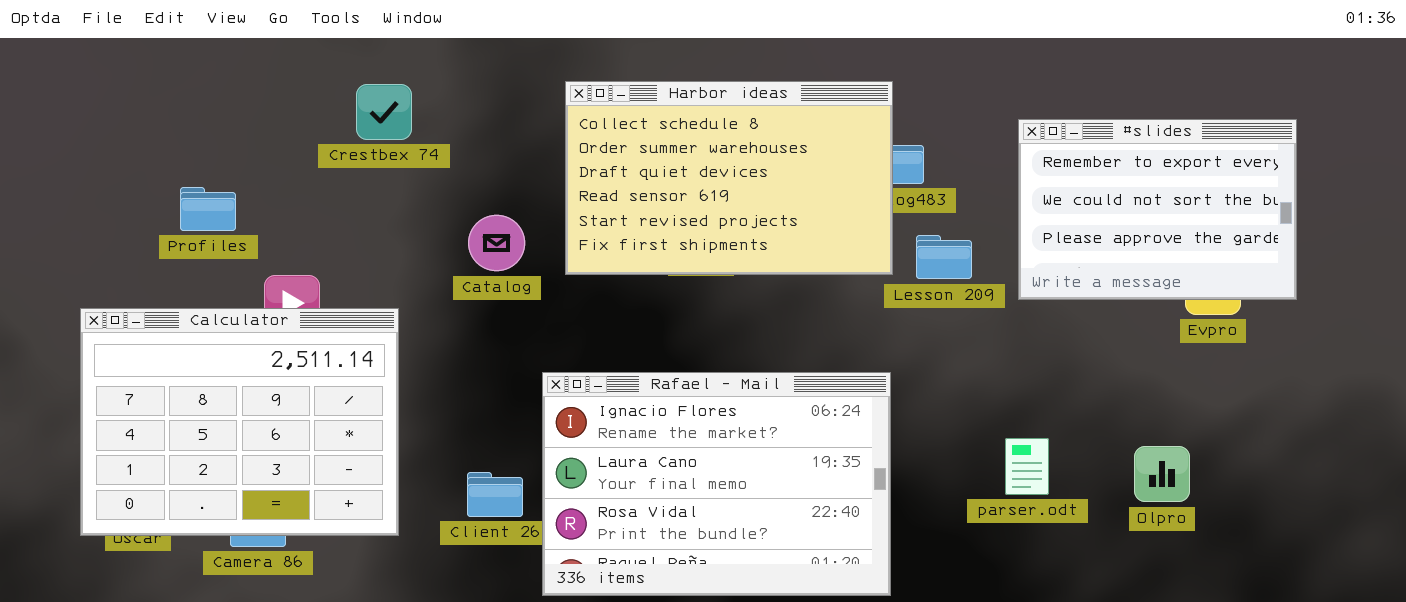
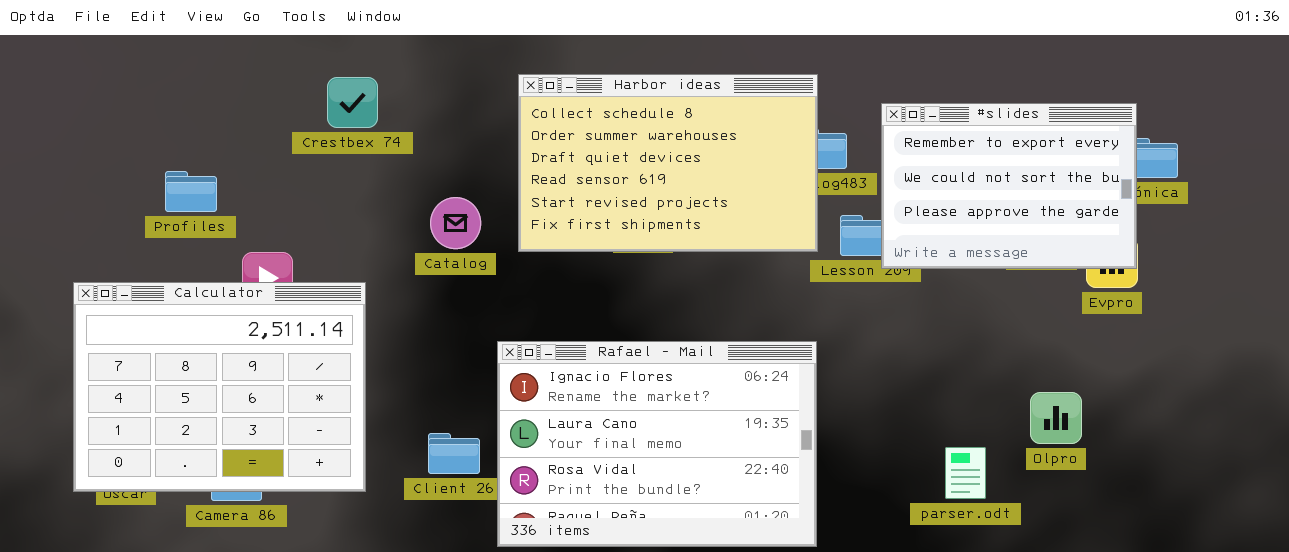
#slides: [1018,119,1297,300] -> [881,103,1137,269], moved
parser.odt: [1005,438,1049,495] -> [945,447,986,499], moved
Olpro: [1134,446,1190,502] -> [1030,392,1082,444], moved

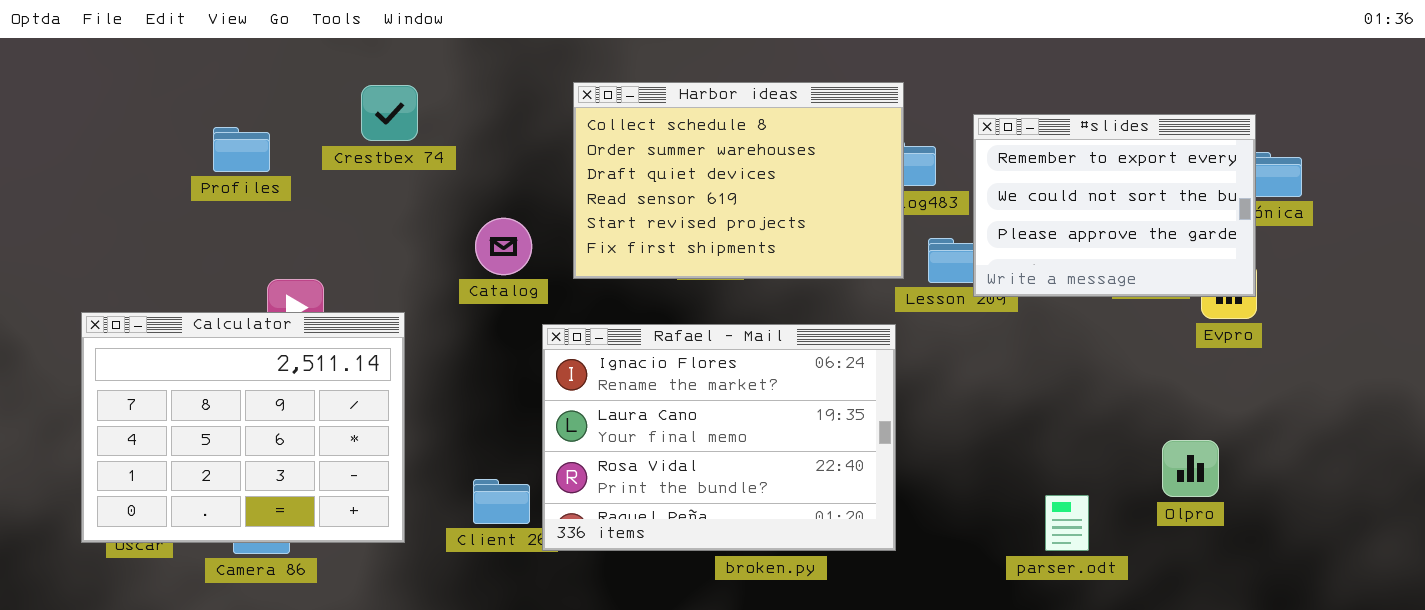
Profiles: [165,171,217,212] -> [213,127,270,172], moved
Rafael - Mail: [497,341,817,547] -> [542,324,896,551], moved
Olpro: [1030,392,1082,444] -> [1162,440,1219,497], moved

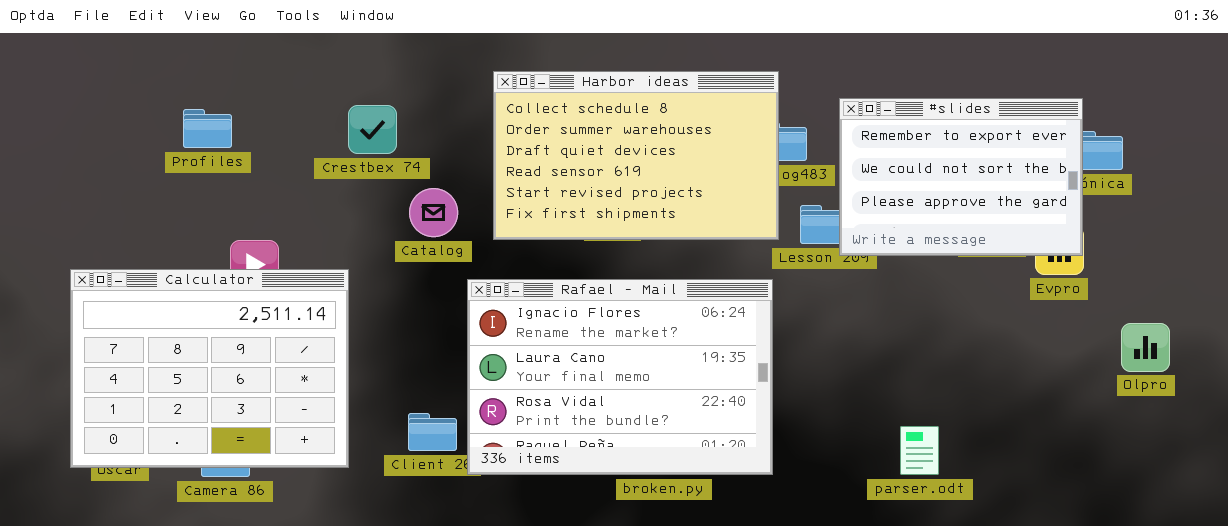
Crestbex 74: [361,85,418,141] -> [348,105,397,154], moved
Olpro: [1162,440,1219,497] -> [1121,323,1170,372], moved

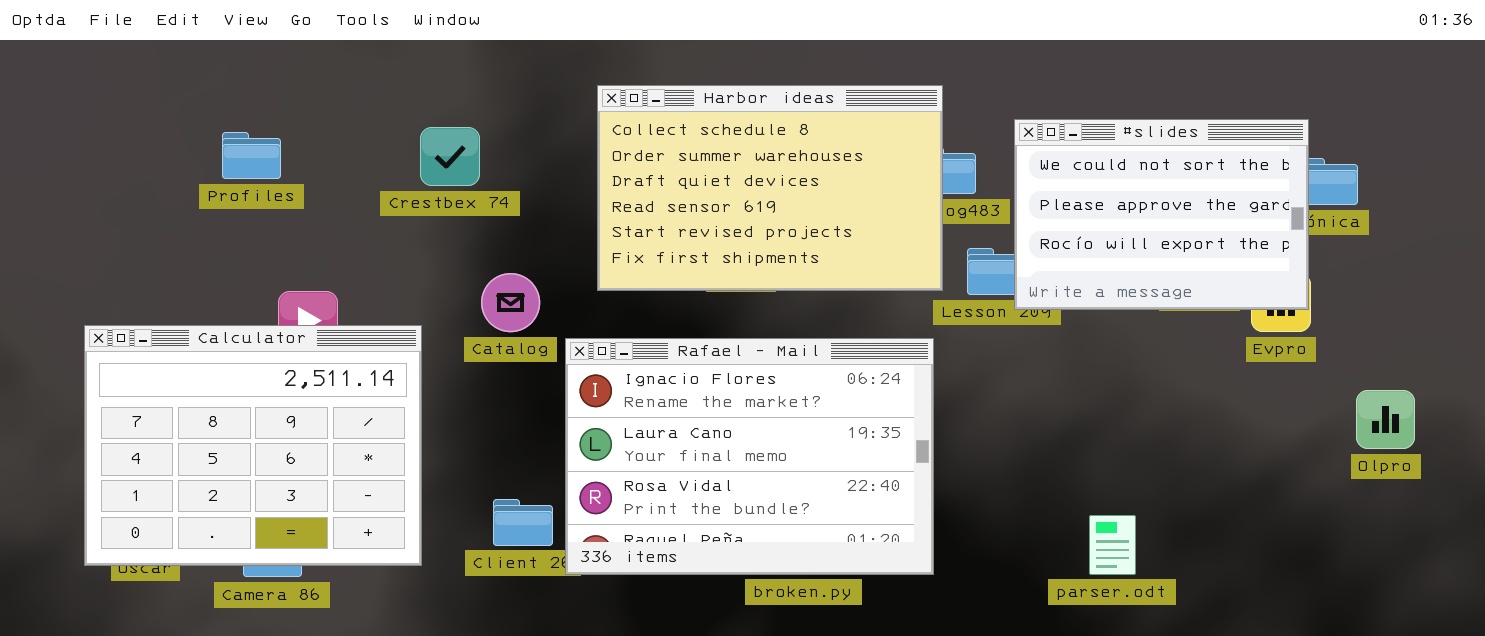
#slides: [839,98,1083,256] -> [1014,119,1309,310], scrolled down 1 row
Catalog: [409,188,458,237] -> [481,273,540,332], moved

